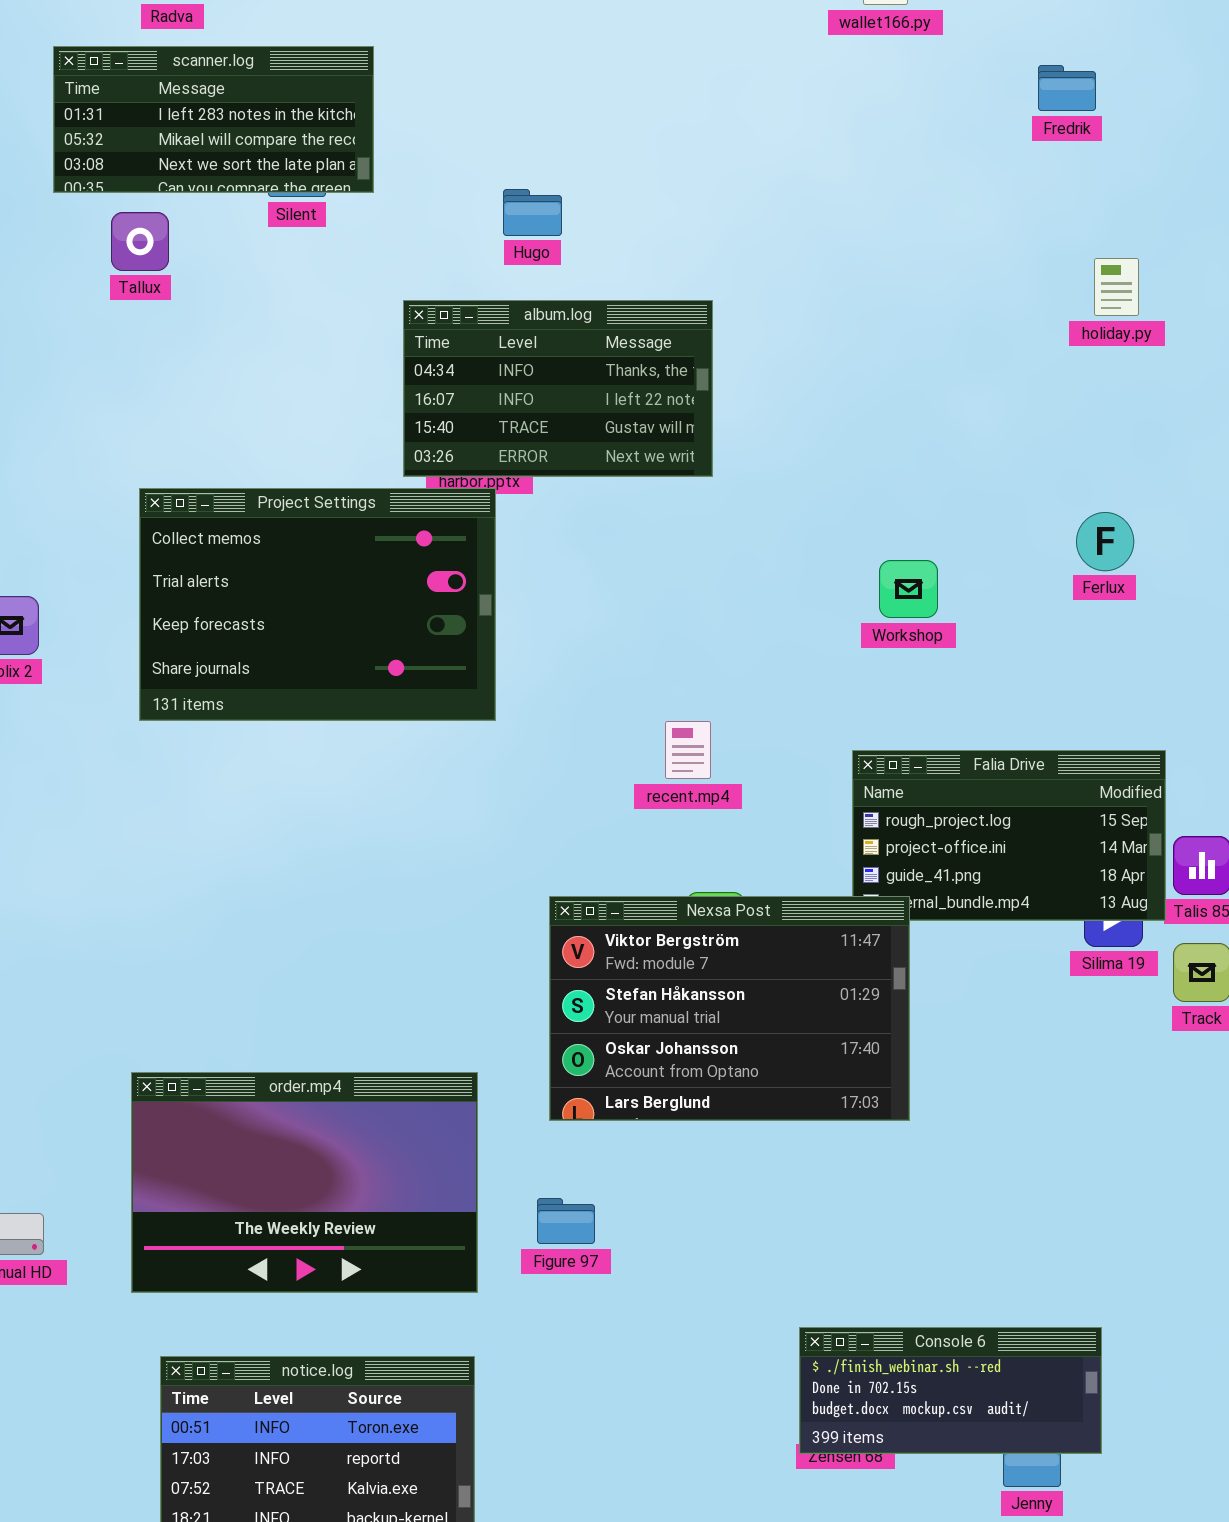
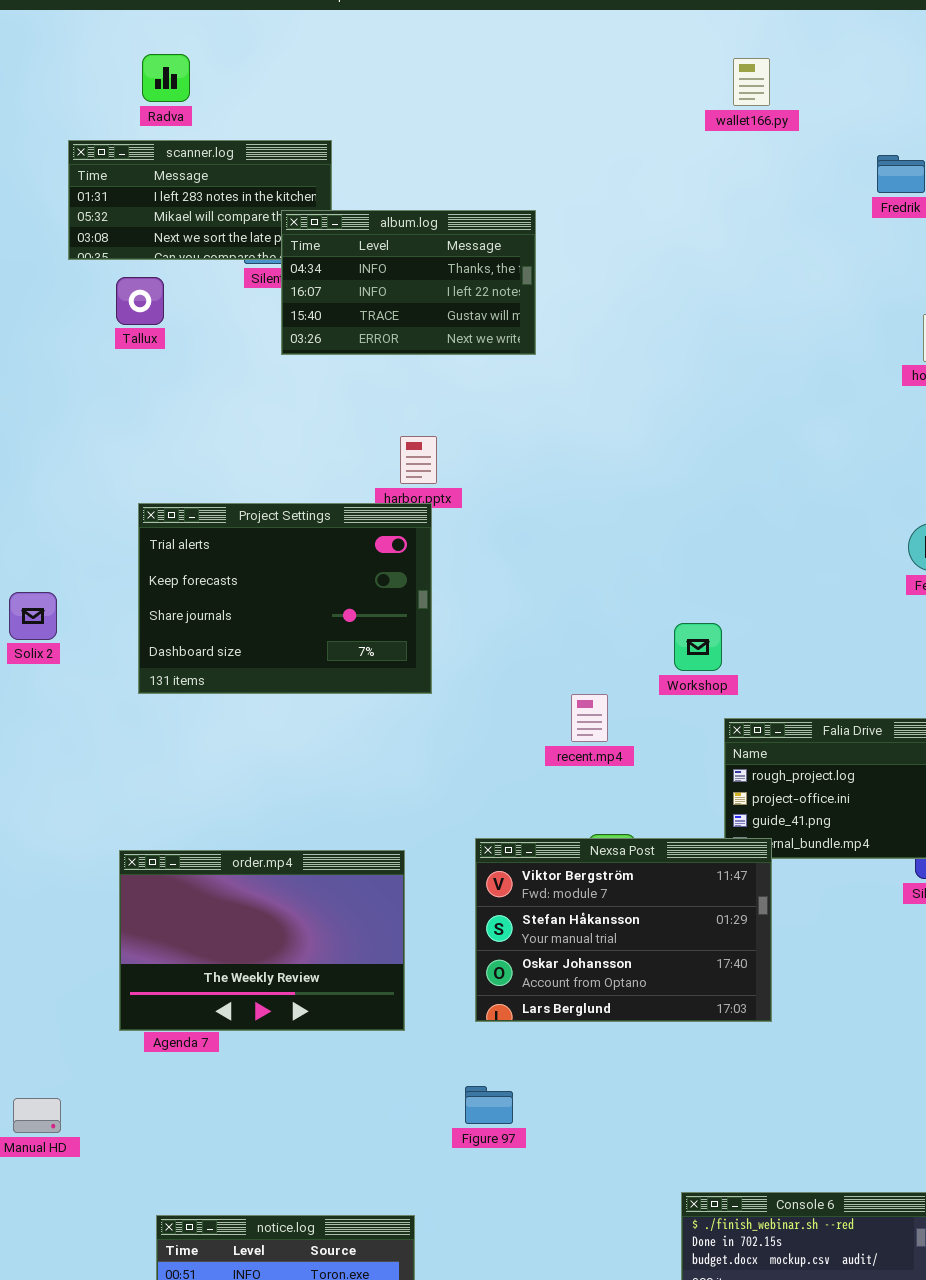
album.log: [403,300,713,477] -> [281,210,536,355], moved
Project Settings: [139,488,496,721] -> [138,503,432,694], scrolled down 1 row
Workshop: [879,560,938,618] -> [674,623,722,671], moved
order.mp4: [131,1072,478,1293] -> [119,850,405,1031], moved

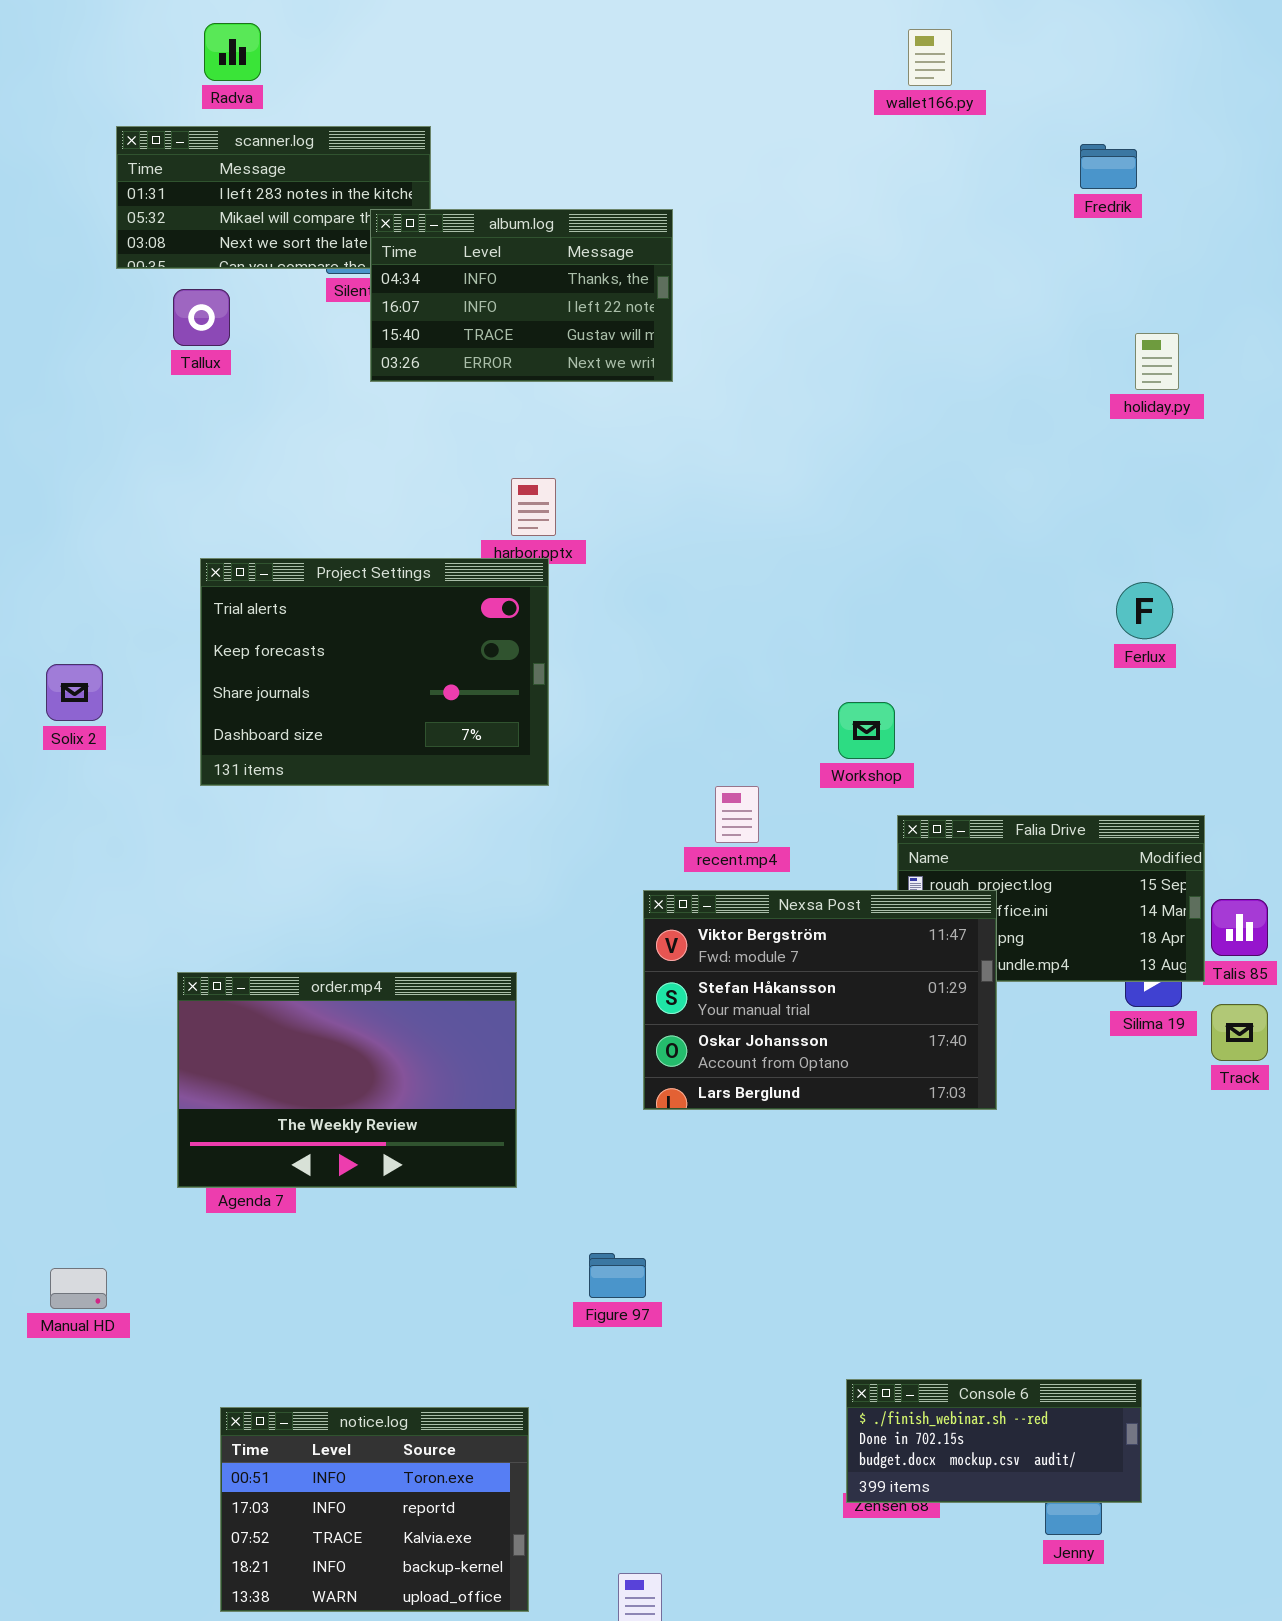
Nexsa Post: [475,838,772,1022] -> [643,890,997,1110], moved

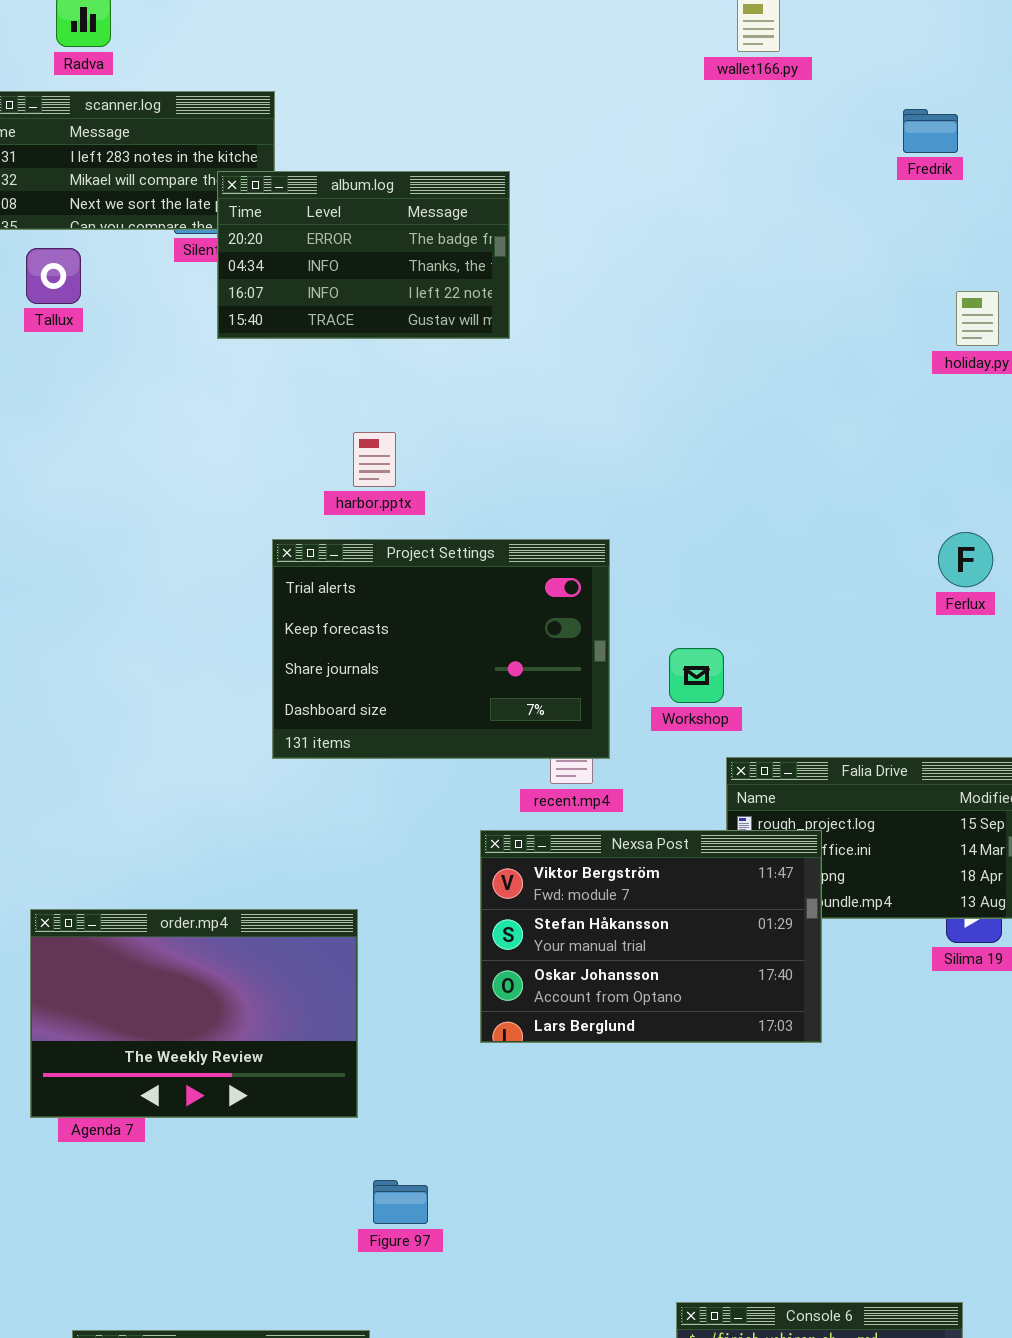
album.log: [370,209,673,382] -> [217,171,510,339], scrolled up 1 row
Project Settings: [200,558,549,786] -> [272,539,610,759], moved
Figure 97: [589,1253,646,1298] -> [373,1180,428,1224], moved

